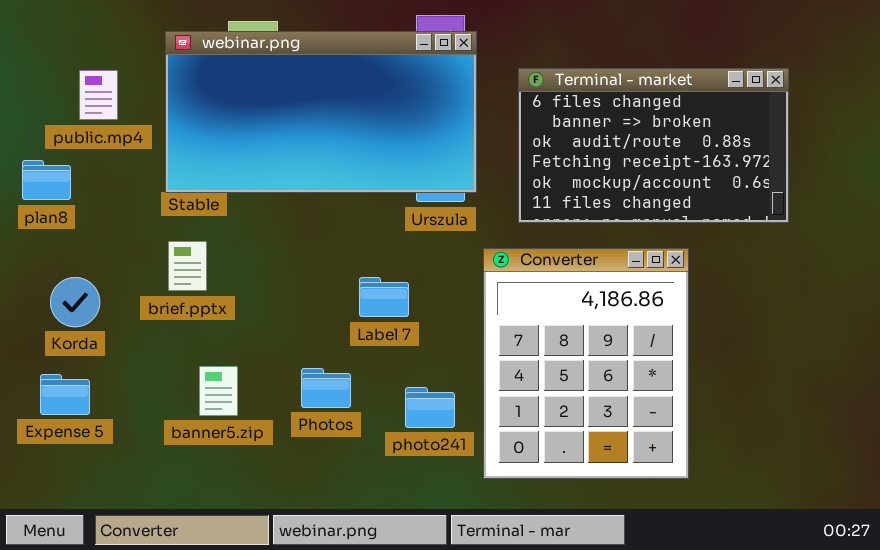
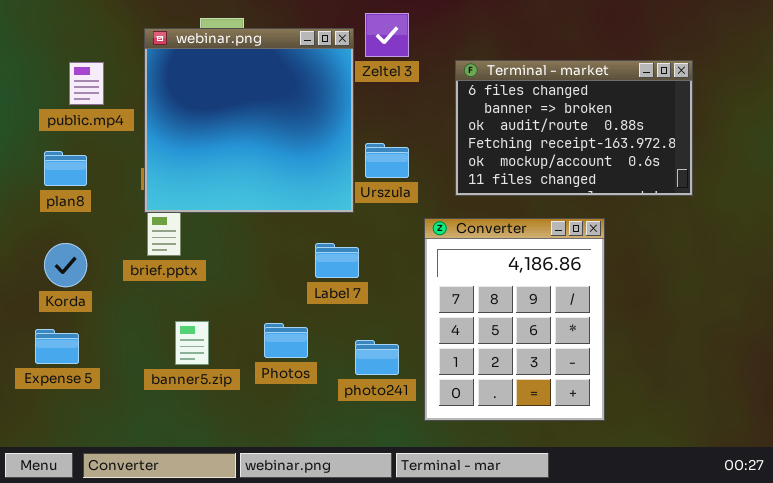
webinar.png: [165,31,477,193] -> [144,28,354,213], resized
plan8: [22,160,71,200] -> [44,151,87,186], moved

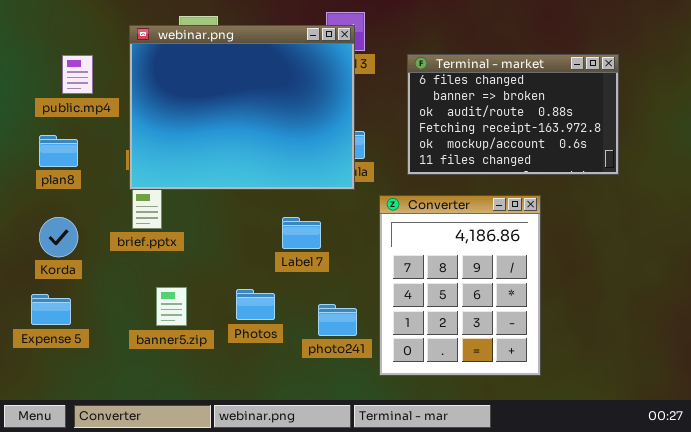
webinar.png: [144,28,354,213] -> [129,25,355,190], resized

